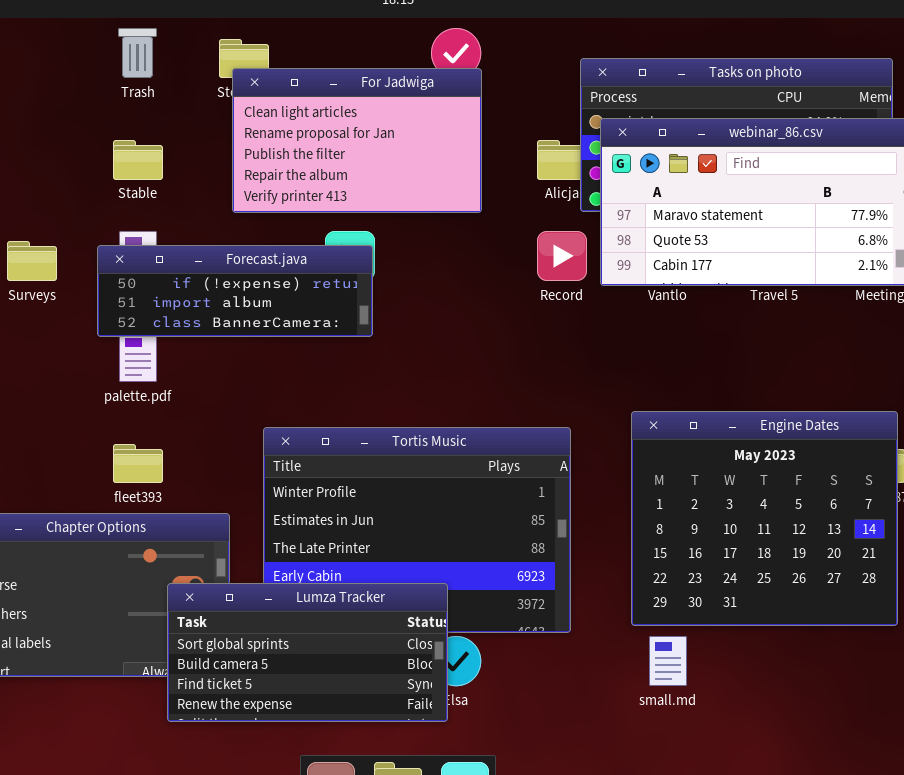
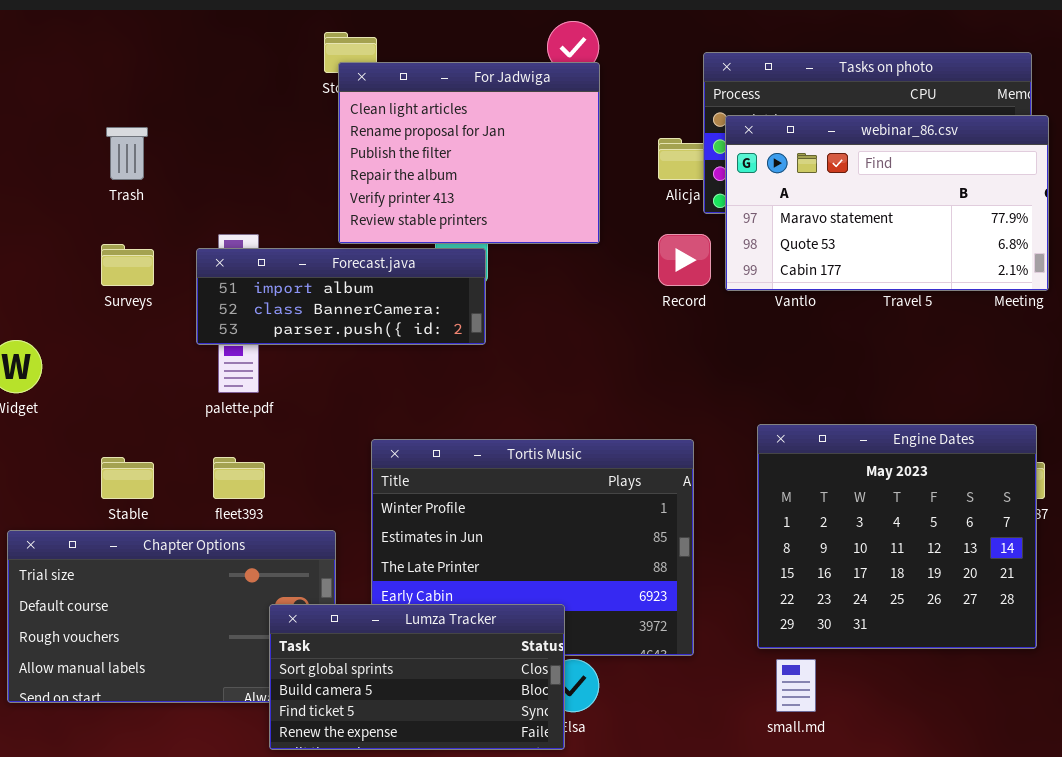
Trash: [118,28,157,78] -> [106,127,148,180], moved
For Jadwiga: [232,68,482,213] -> [338,62,600,244], resized
Stable: [113,140,163,180] -> [101,457,154,499], moved
Forecast.java: [97,245,373,337] -> [196,248,486,345], scrolled down 1 row

